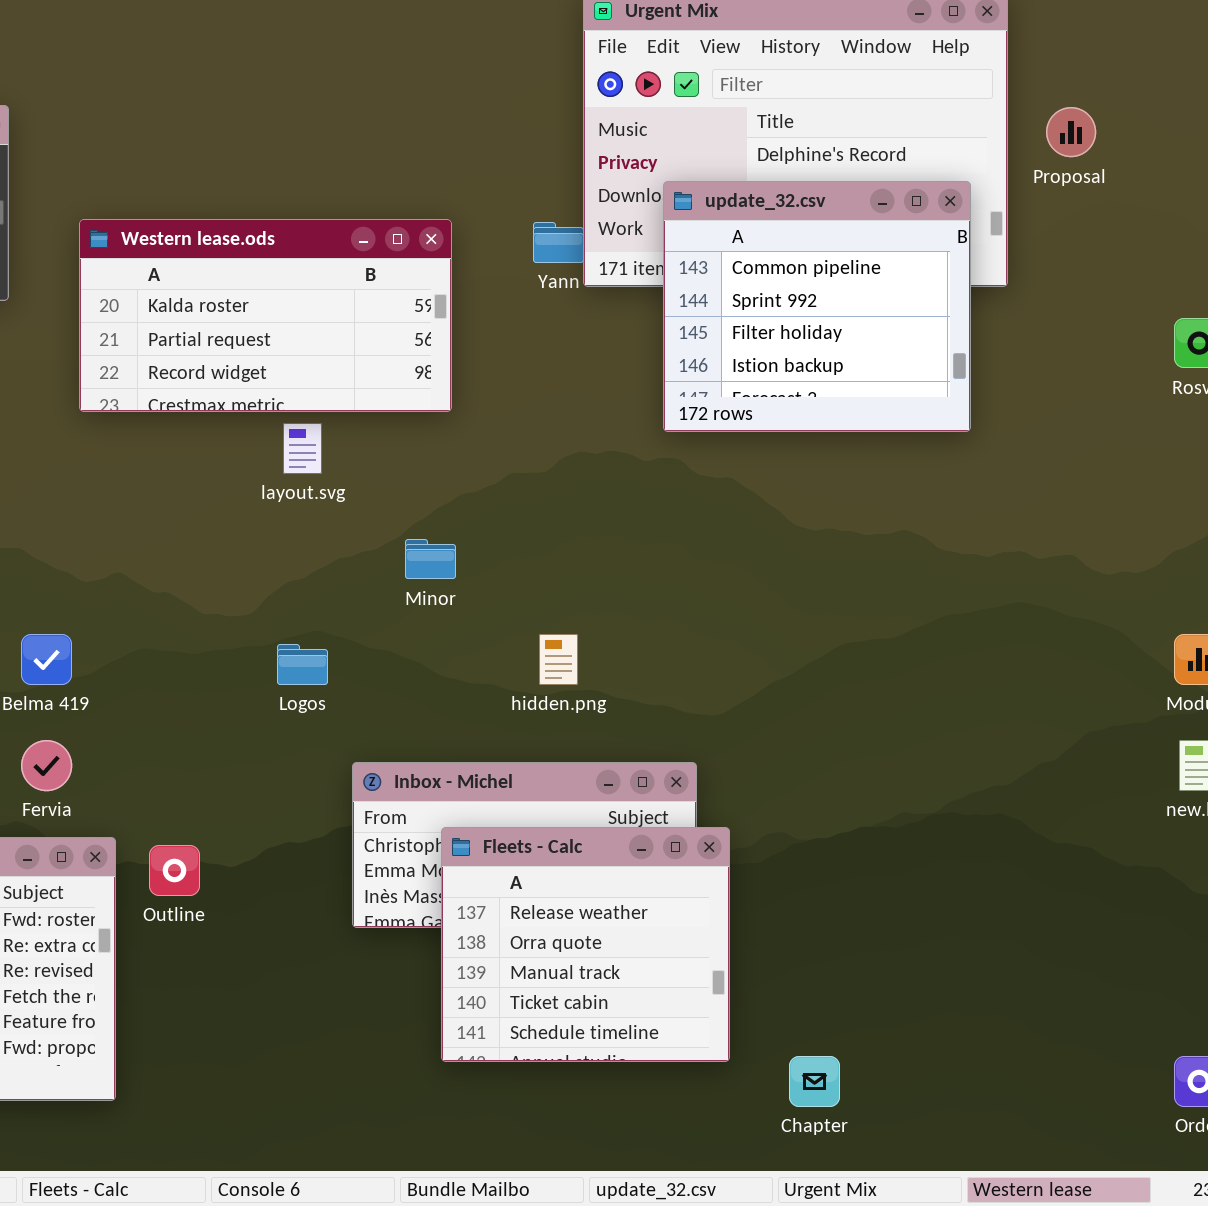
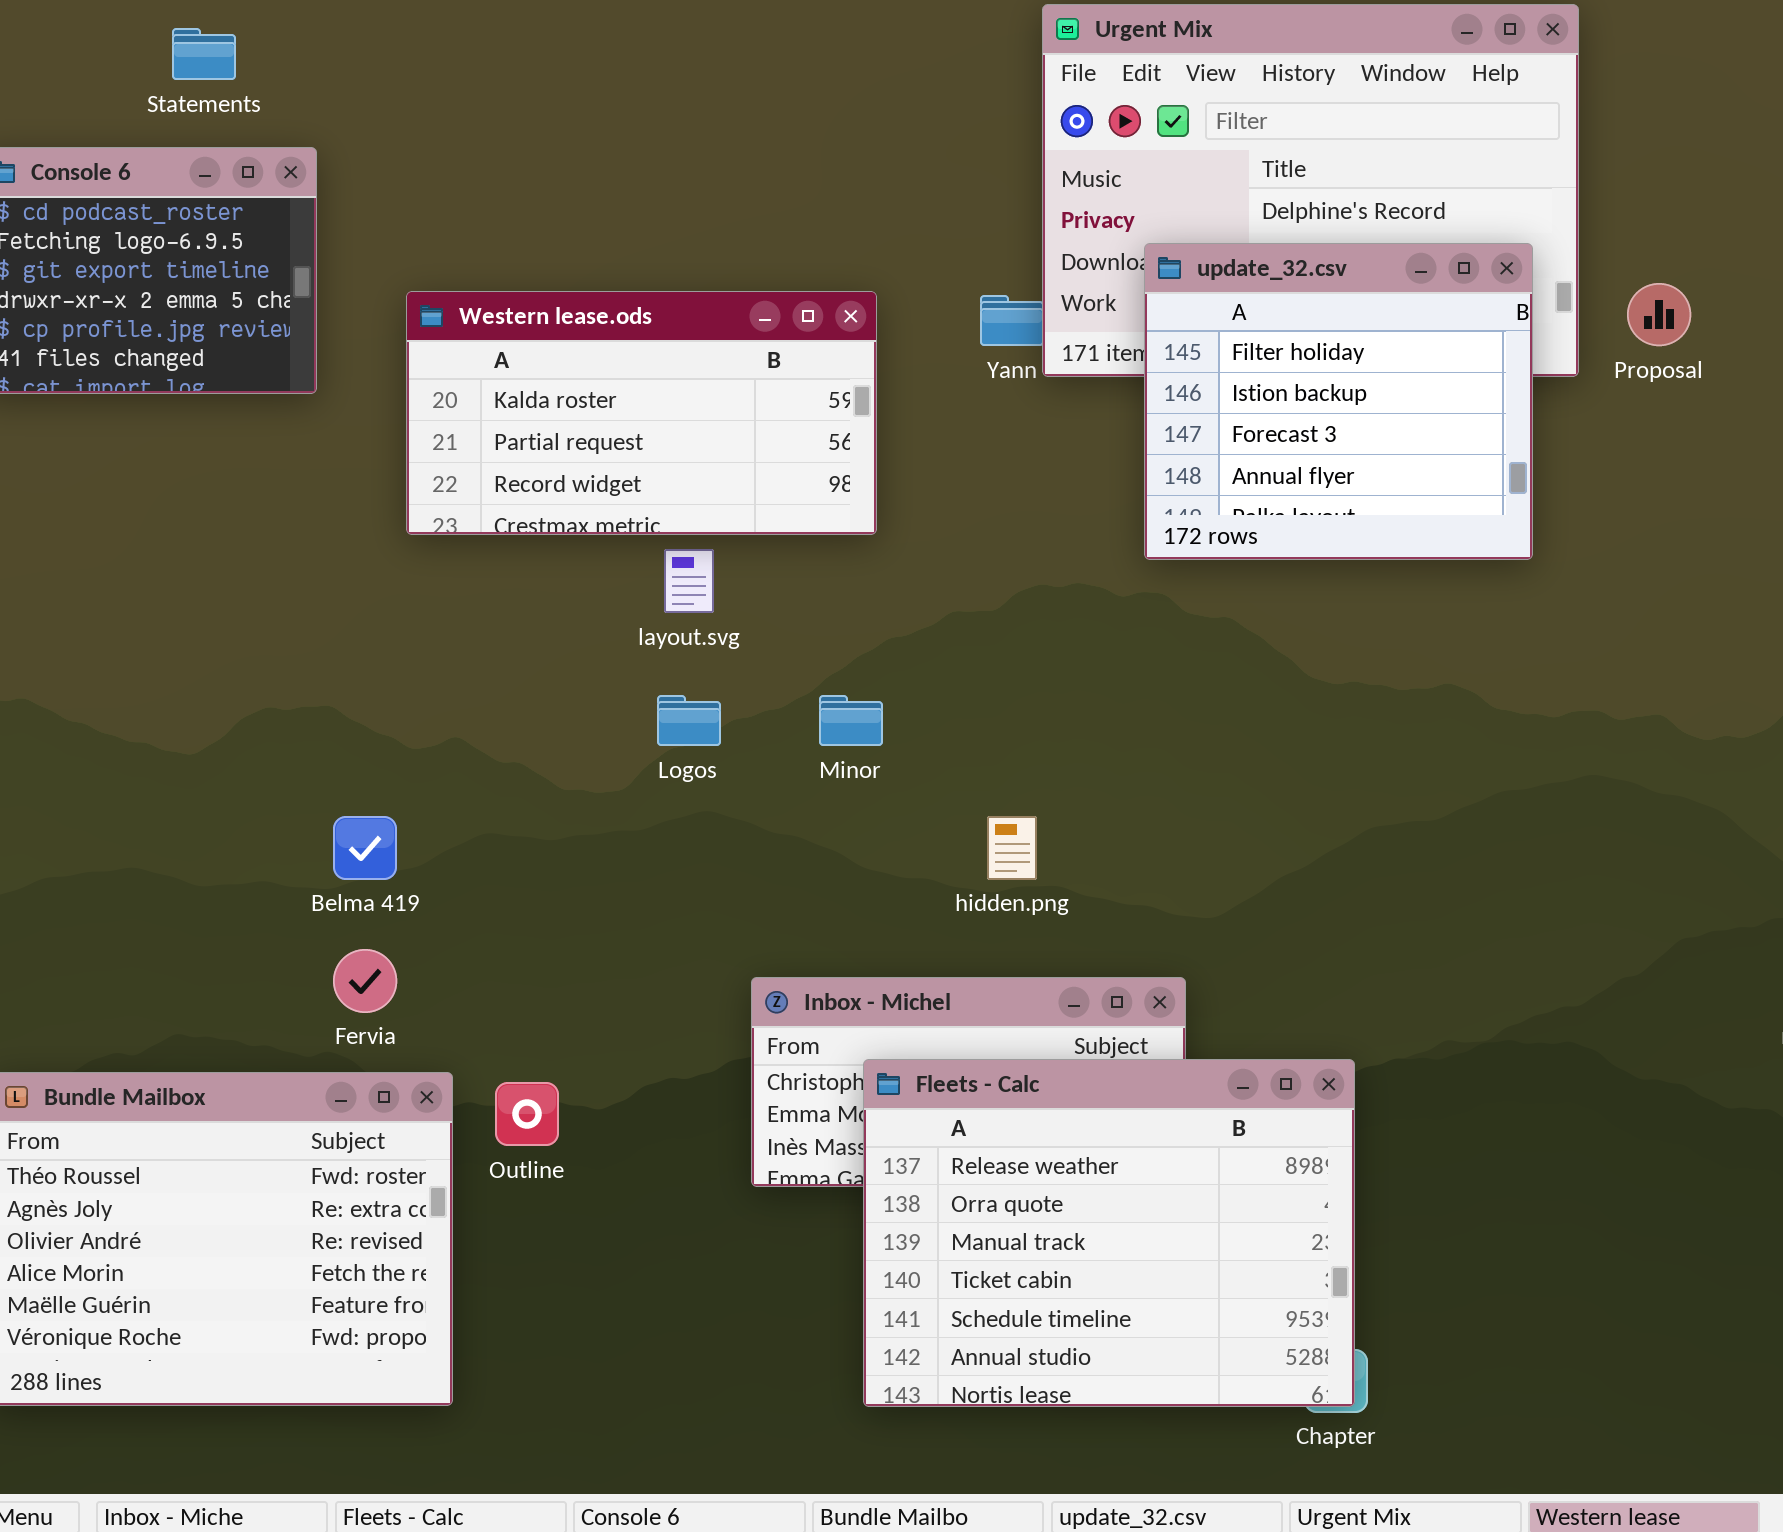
Proposal: [1046,107,1096,157] -> [1627,283,1691,346], moved
update_32.csv: [663,181,971,432] -> [1144,243,1533,560], scrolled down 2 rows
Logos: [277,644,328,685] -> [657,695,721,746], moved
Fleets - Calc: [441,827,730,1062] -> [863,1059,1355,1407], resized

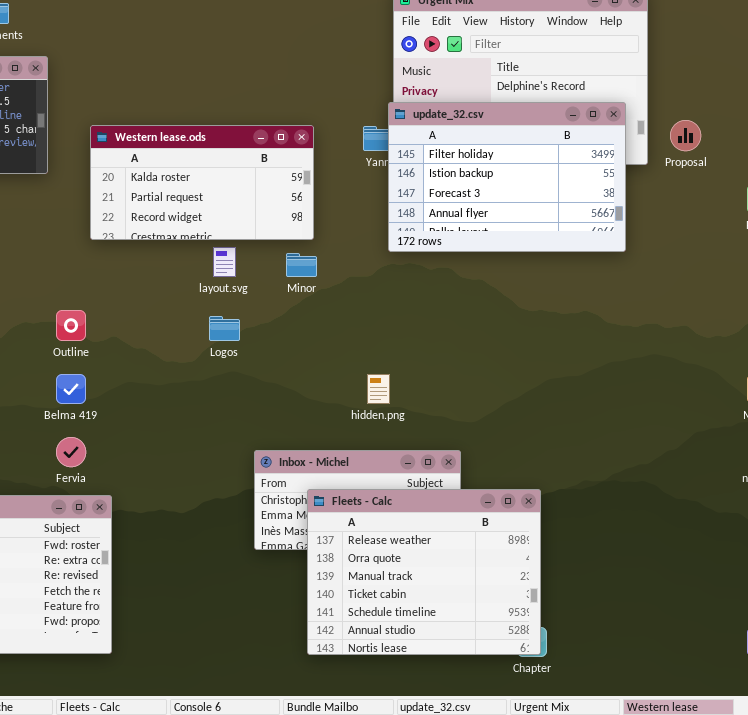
update_32.csv: [1144,243,1533,560] -> [388,102,626,252], resized
Minor: [819,695,883,746] -> [286,253,317,277], moved
Outline: [495,1082,559,1146] -> [56,310,86,341], moved

